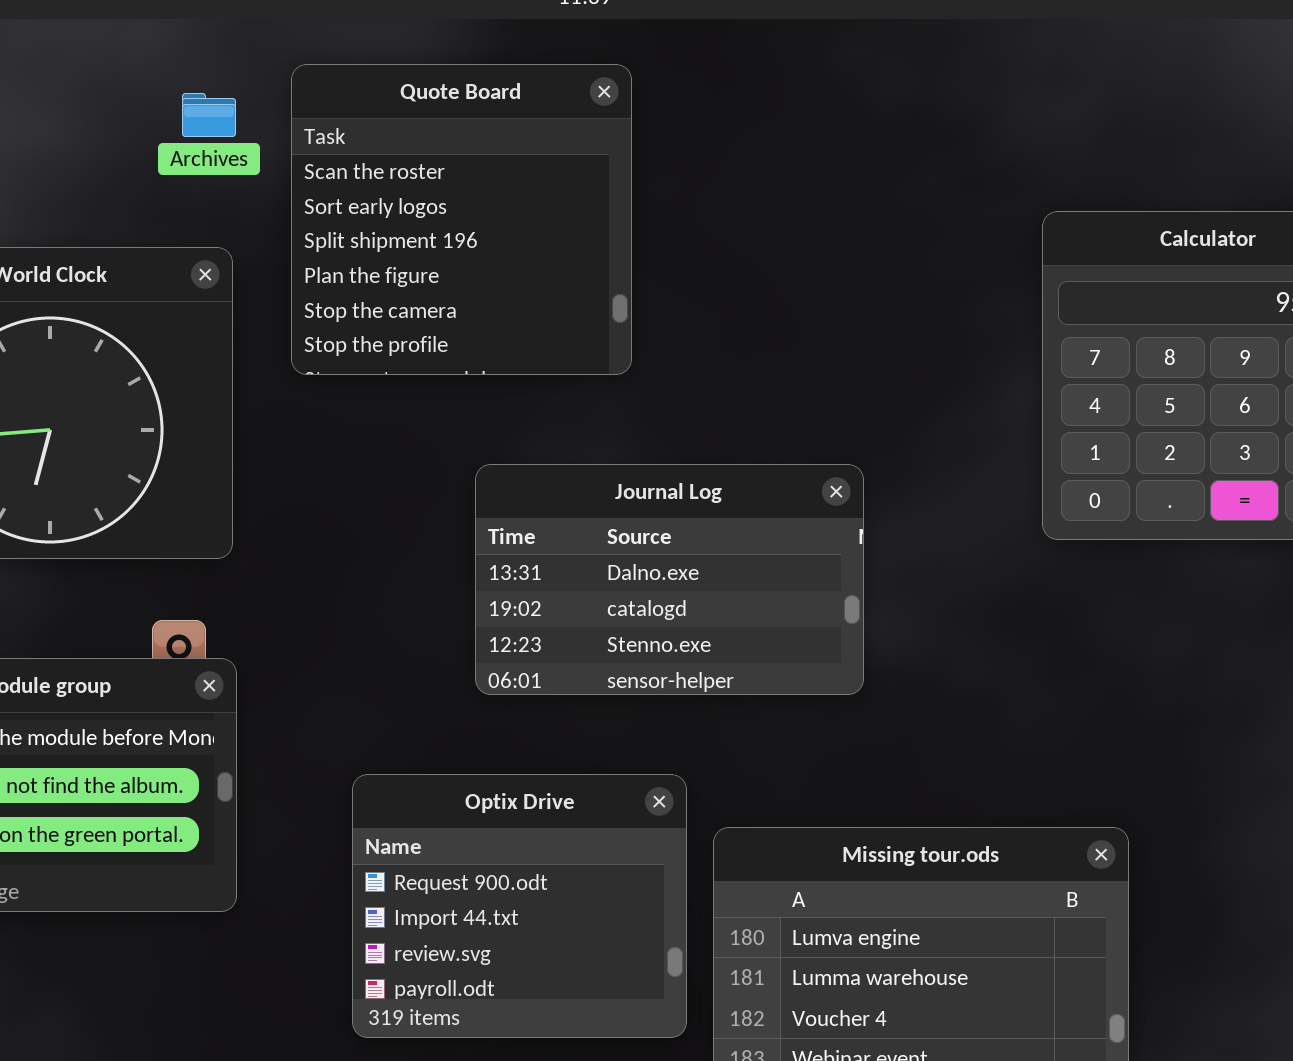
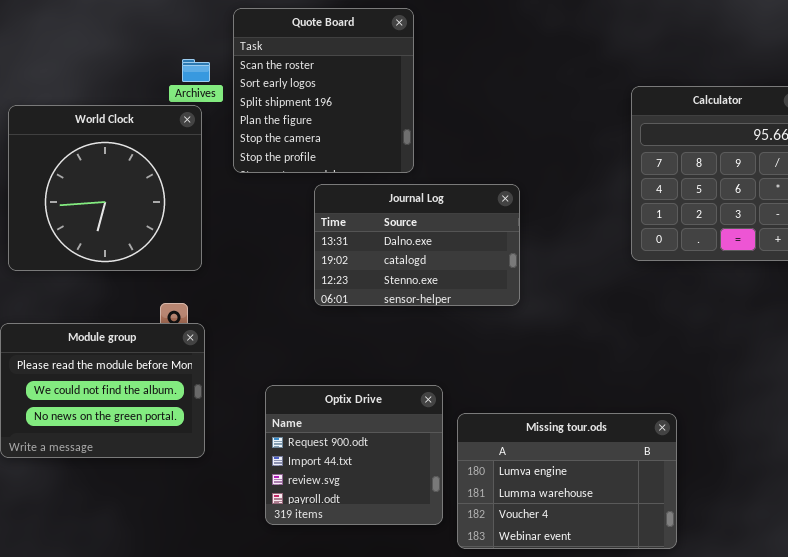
Archives: [182,93,236,137] -> [182,59,210,82], moved
Journal Log: [475,464,864,695] -> [314,184,520,306], moved

